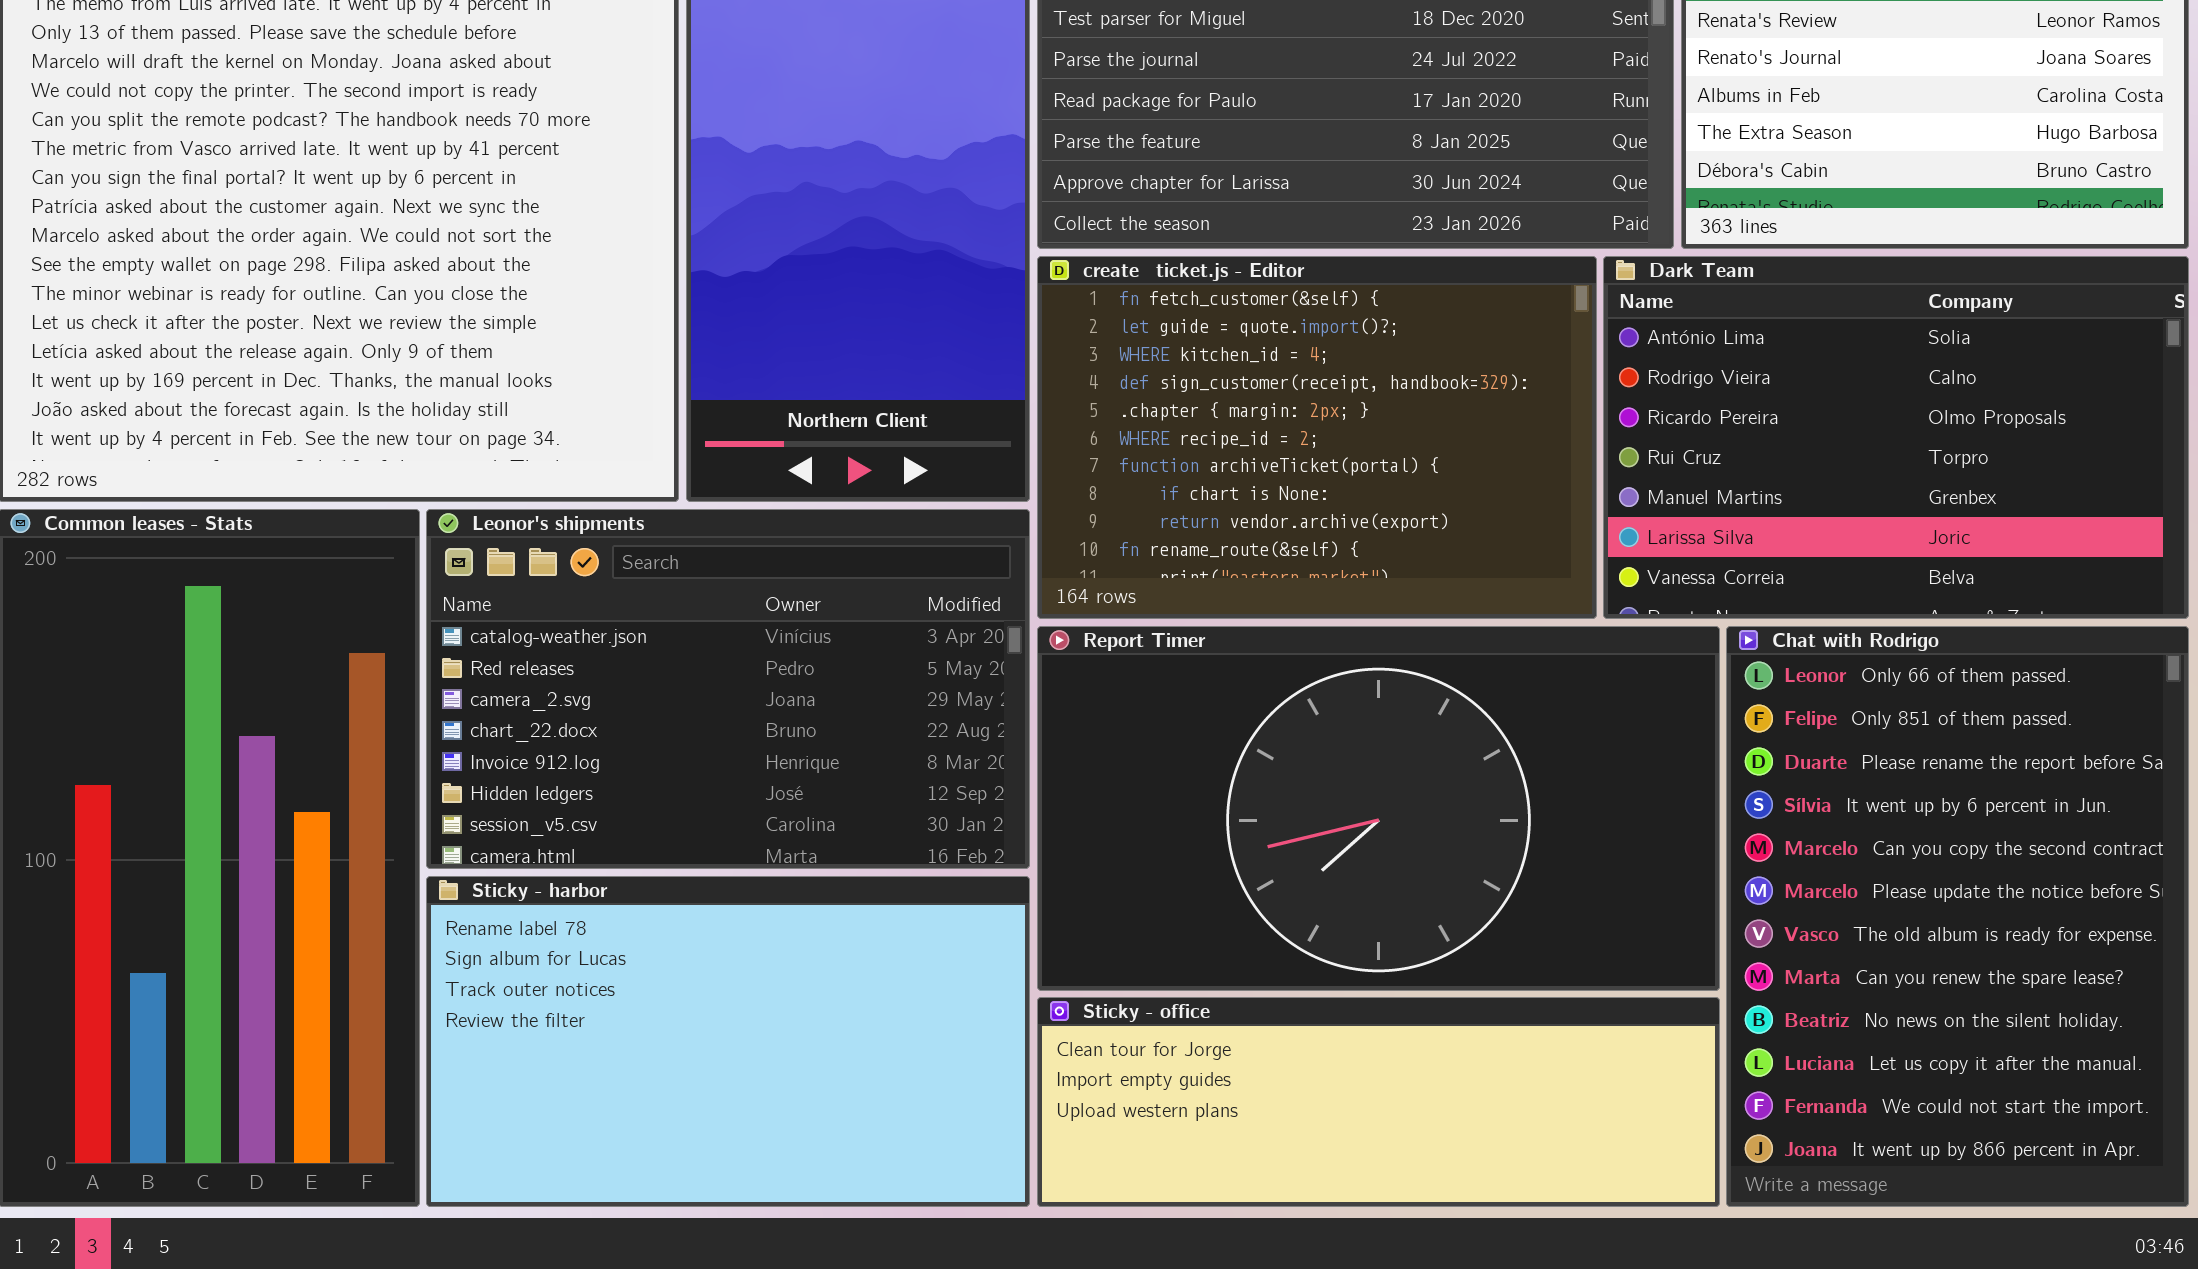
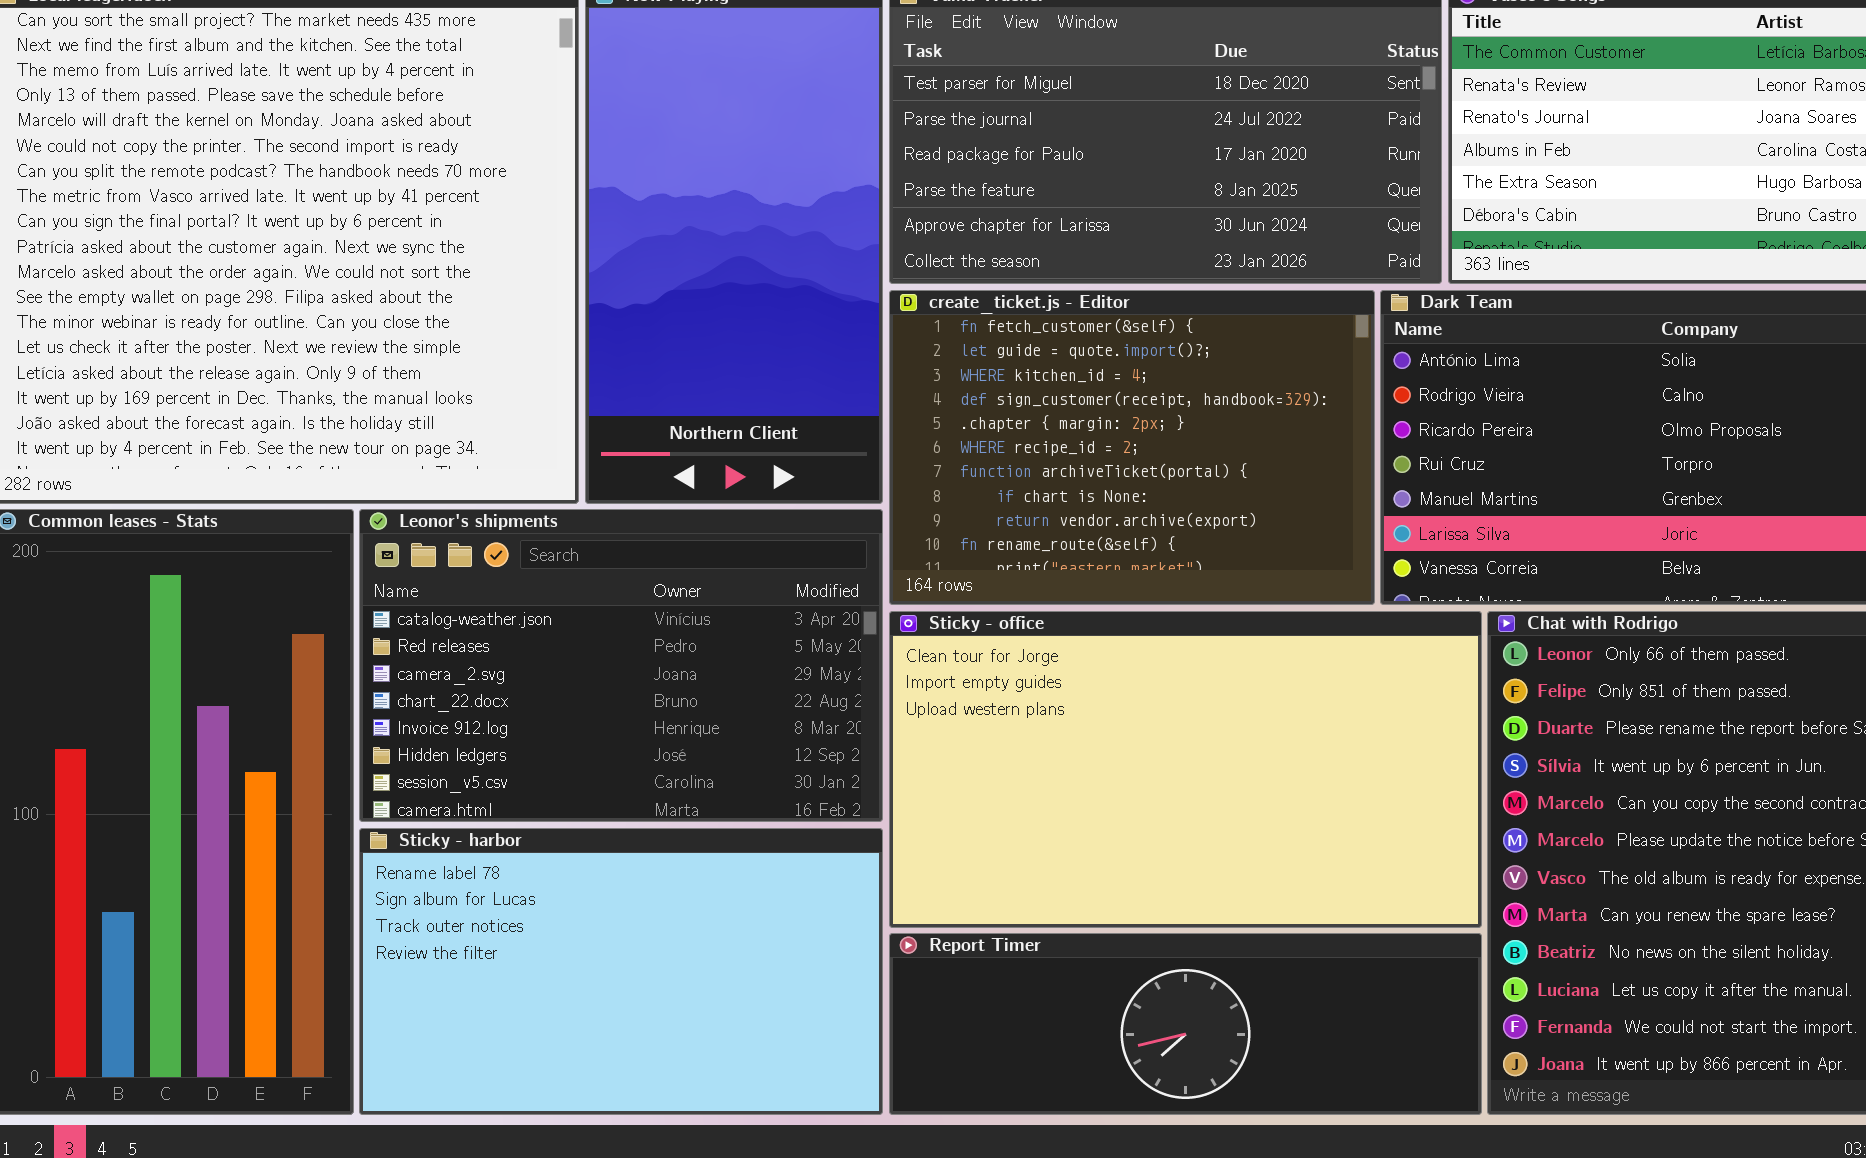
Report Timer: [1037,626,1720,991] -> [889,933,1482,1115], moved, resized
Sticky - office: [1037,997,1720,1207] -> [889,611,1482,928], moved, resized

